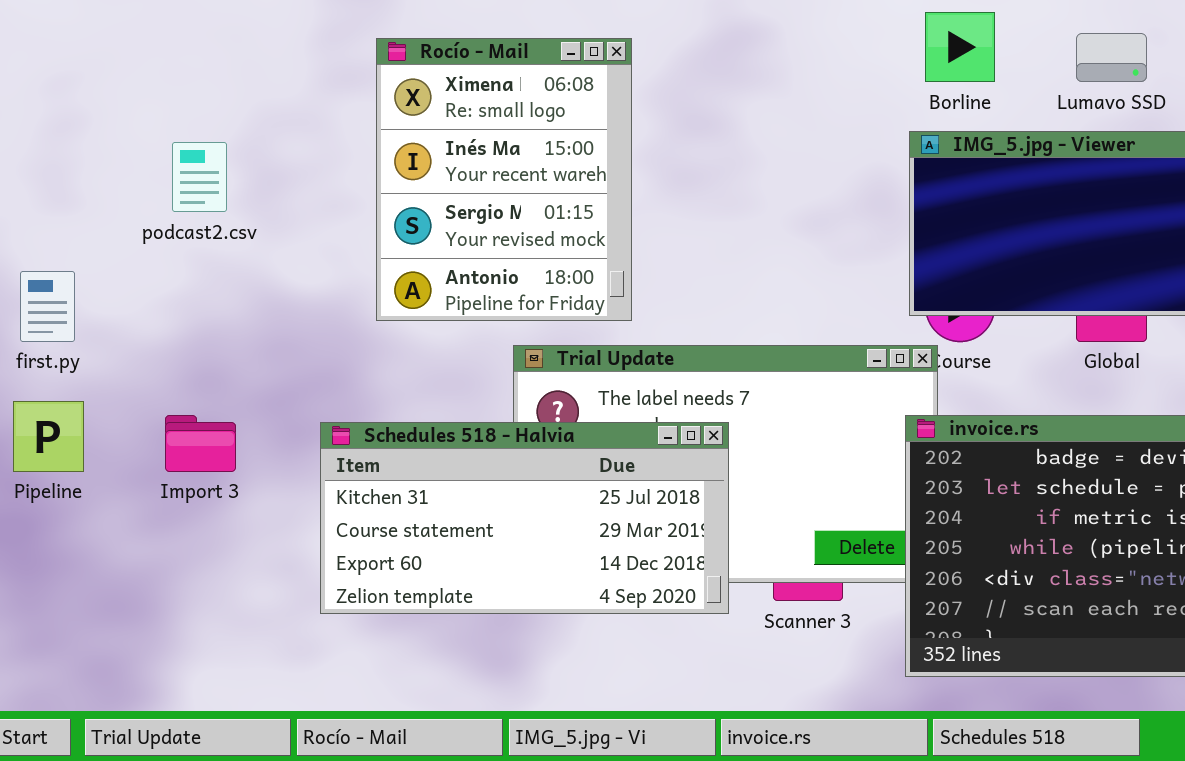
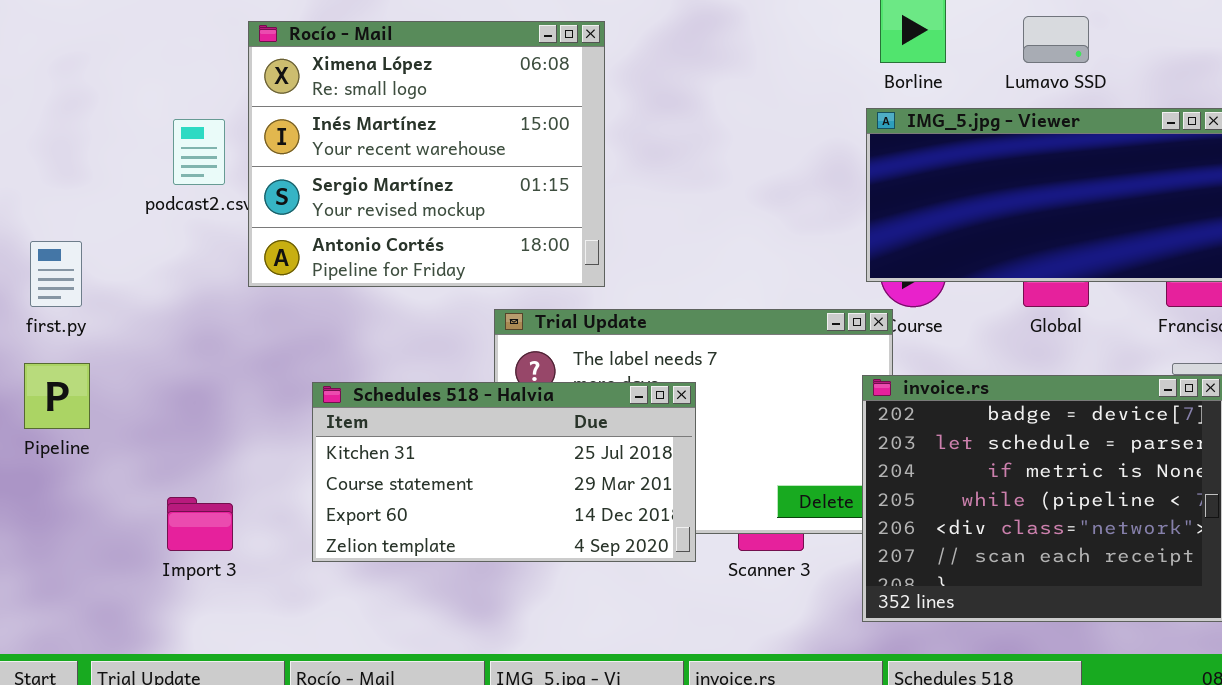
Rocío - Mail: [376,38,632,321] -> [248,21,605,287], resized
Import 3: [165,415,236,472] -> [167,497,233,551], moved

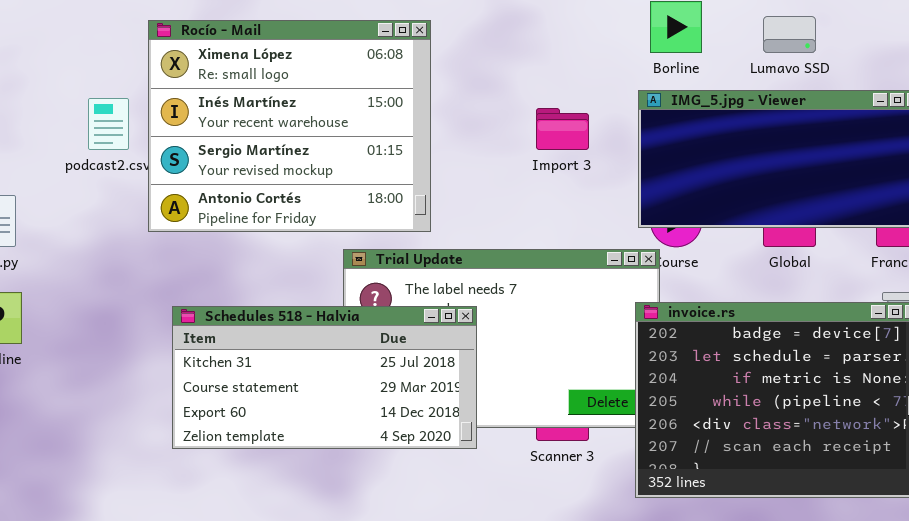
Schedules 518 - Halvia: [312,382,696,562] -> [172,306,477,449], moved
Import 3: [167,497,233,551] -> [536,108,589,150], moved

